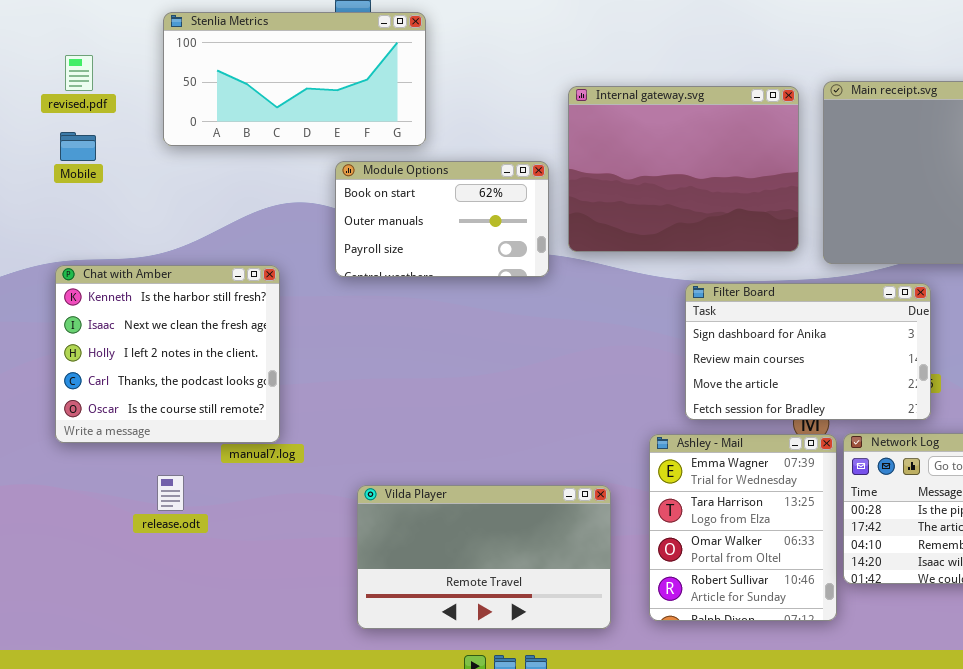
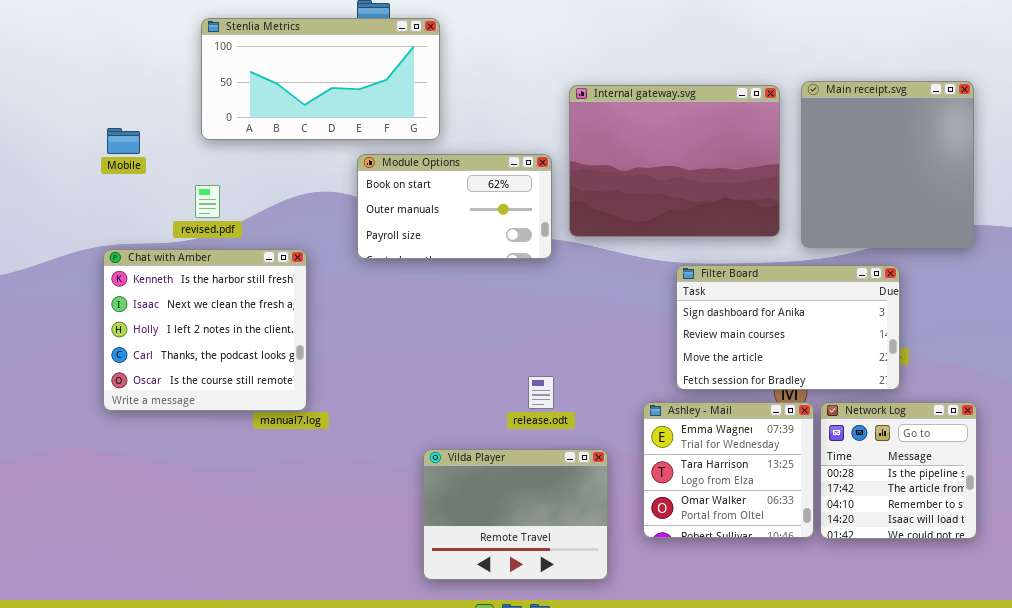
revised.pdf: [65,55,93,91] -> [195,185,220,218], moved
Ashley - Mail: [649,434,837,621] -> [643,402,814,538], resized
release.odt: [157,475,184,511] -> [528,376,554,409], moved
Vilda Player: [357,485,611,629] -> [423,449,608,580], resized

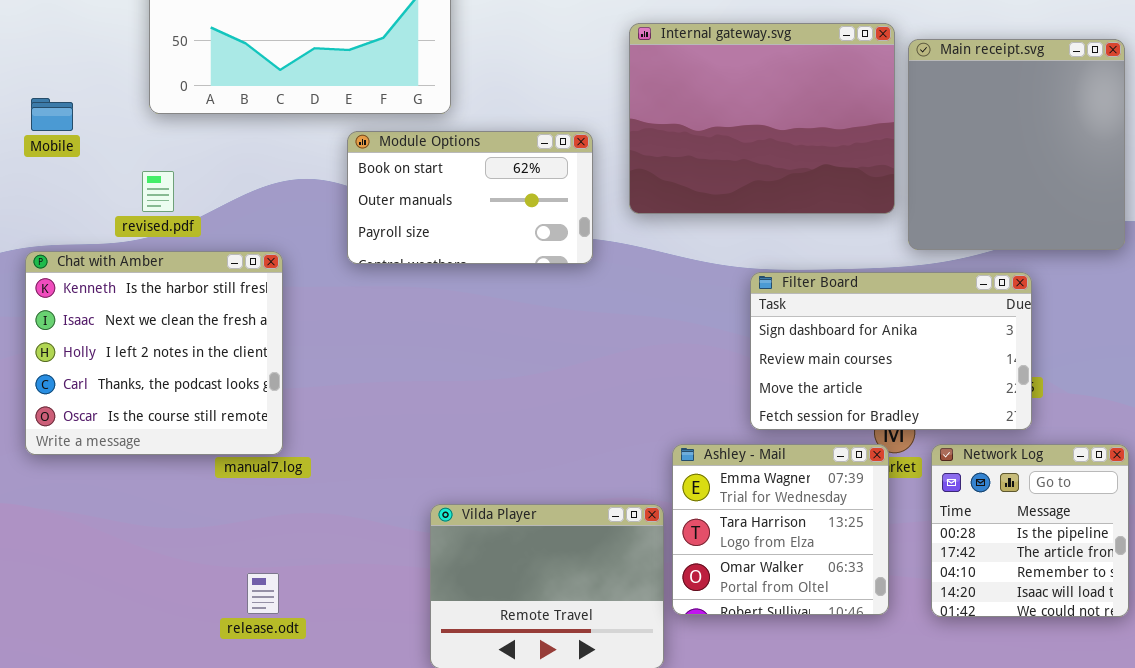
Internal gateway.svg: [569,85,780,237] -> [629,23,895,214], moved
release.odt: [528,376,554,409] -> [247,573,279,614], moved
Ashley - Mail: [643,402,814,538] -> [672,444,889,615], moved

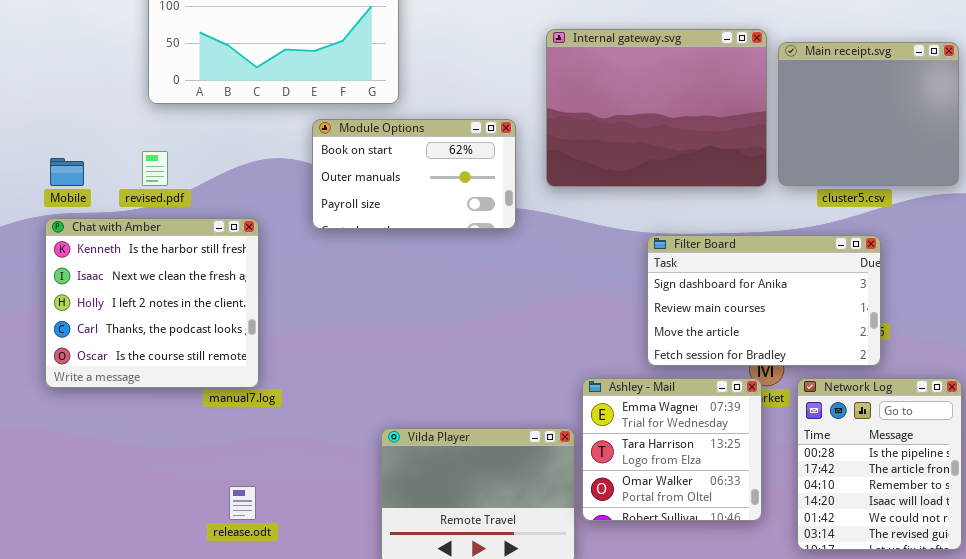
Main receipt.svg: [908,39,1125,250] -> [778,42,959,186], resized
Mobile: [31,98,73,131] -> [50,158,84,186], moved
Network Log: [931,444,1129,617] -> [797,378,962,550], resized

